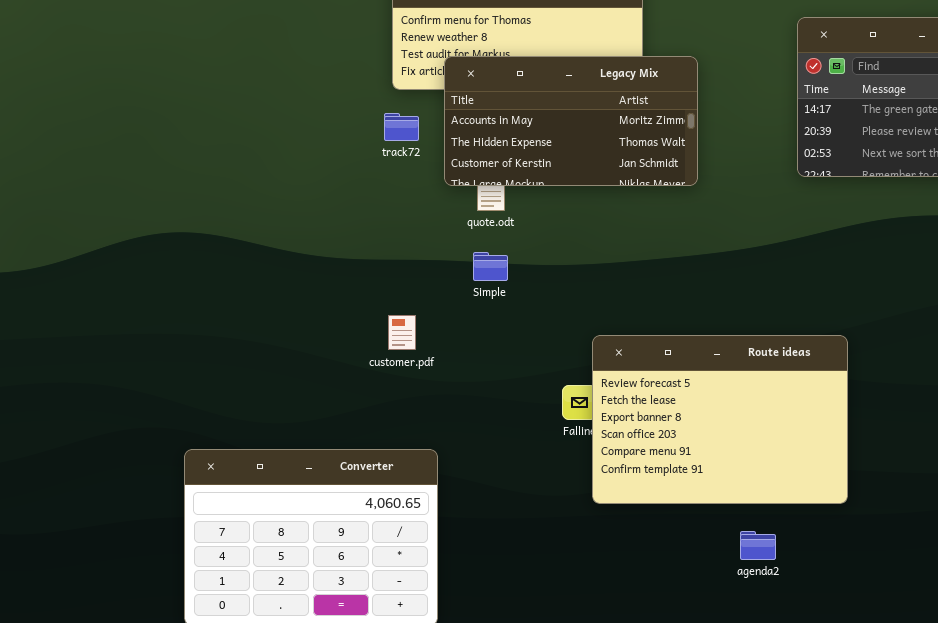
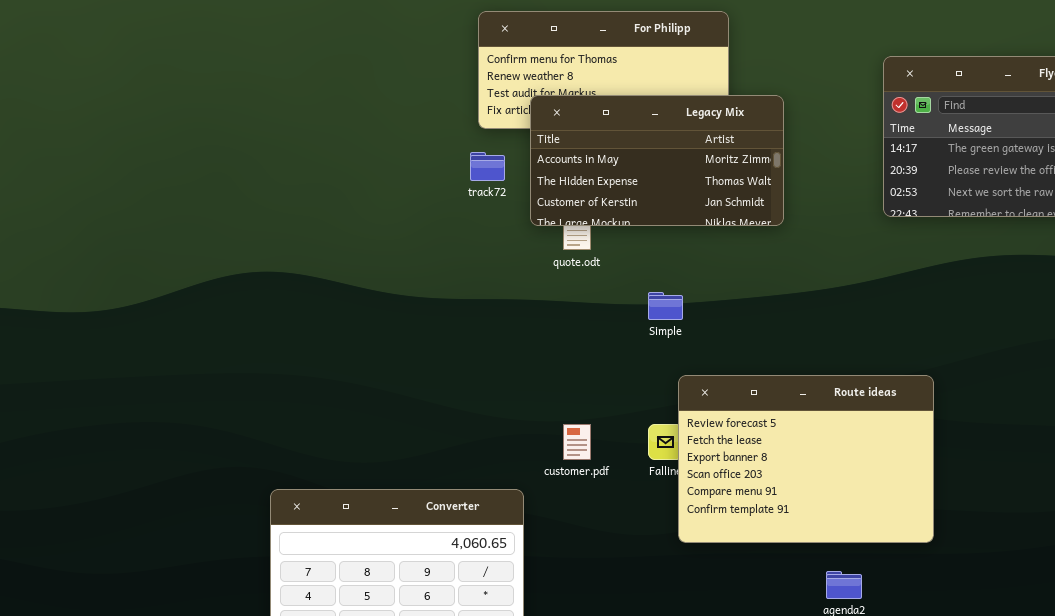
Simple: [473,252,508,281] -> [648,292,683,320], moved
customer.pdf: [388,315,416,350] -> [563,424,591,460], moved

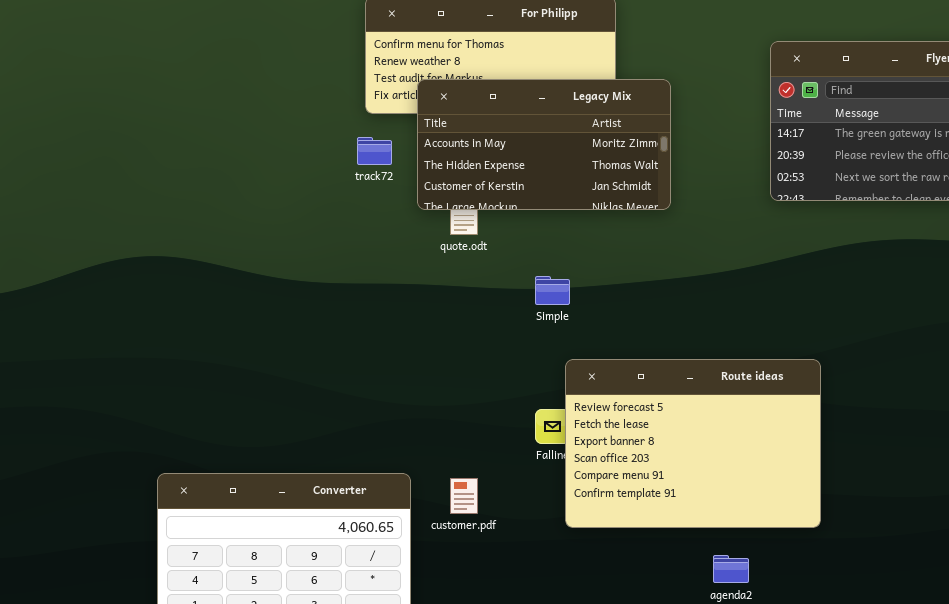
customer.pdf: [563,424,591,460] -> [450,478,478,514], moved

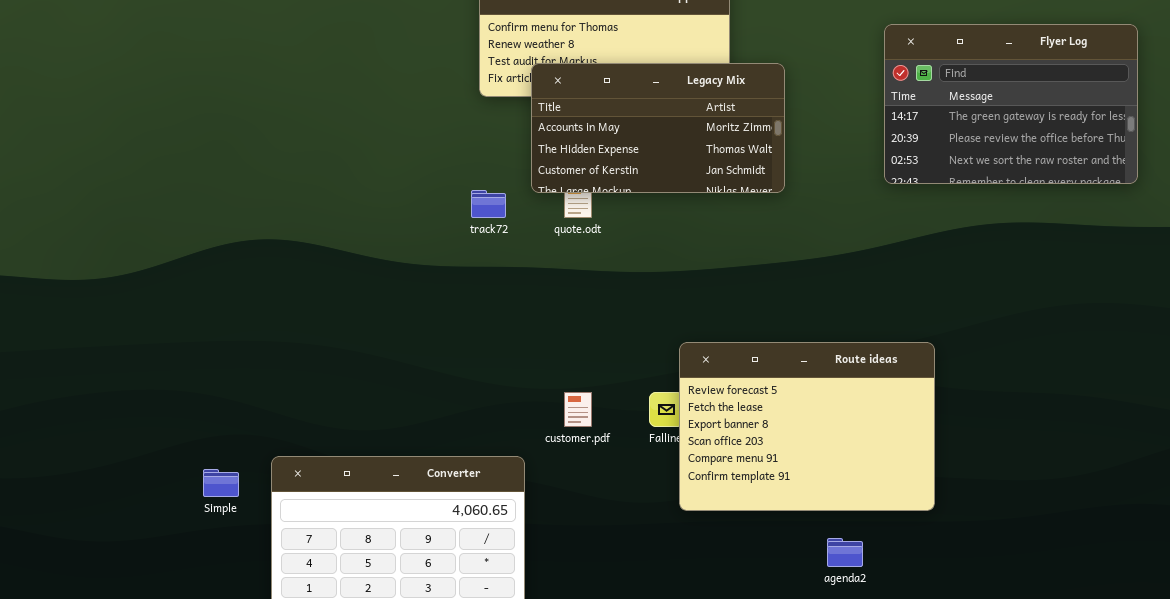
track72: [357,137,392,165] -> [471,190,506,218], moved
Simple: [535,276,570,305] -> [203,469,239,497], moved
customer.pdf: [450,478,478,514] -> [564,392,592,427], moved

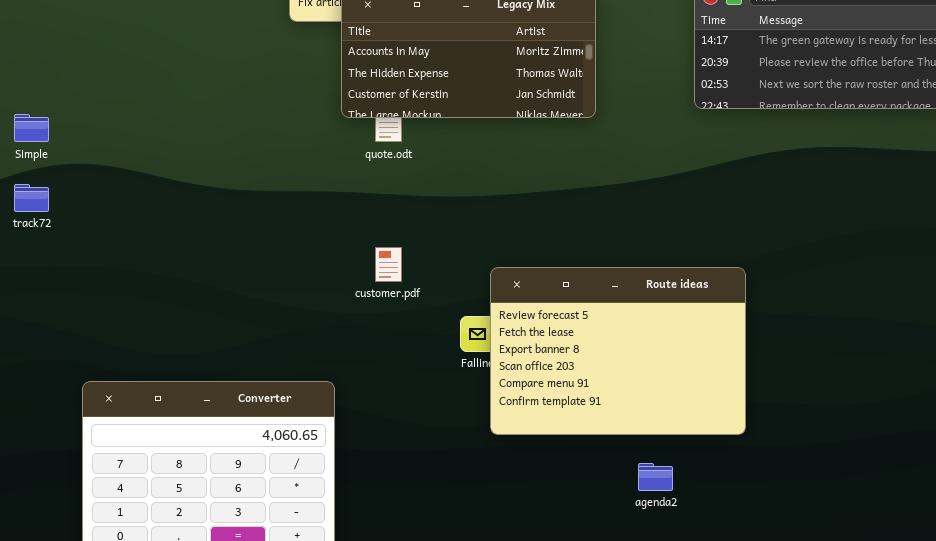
track72: [471,190,506,218] -> [14,184,49,212], moved
customer.pdf: [564,392,592,427] -> [375,247,402,282], moved
Simple: [203,469,239,497] -> [14,114,49,142], moved

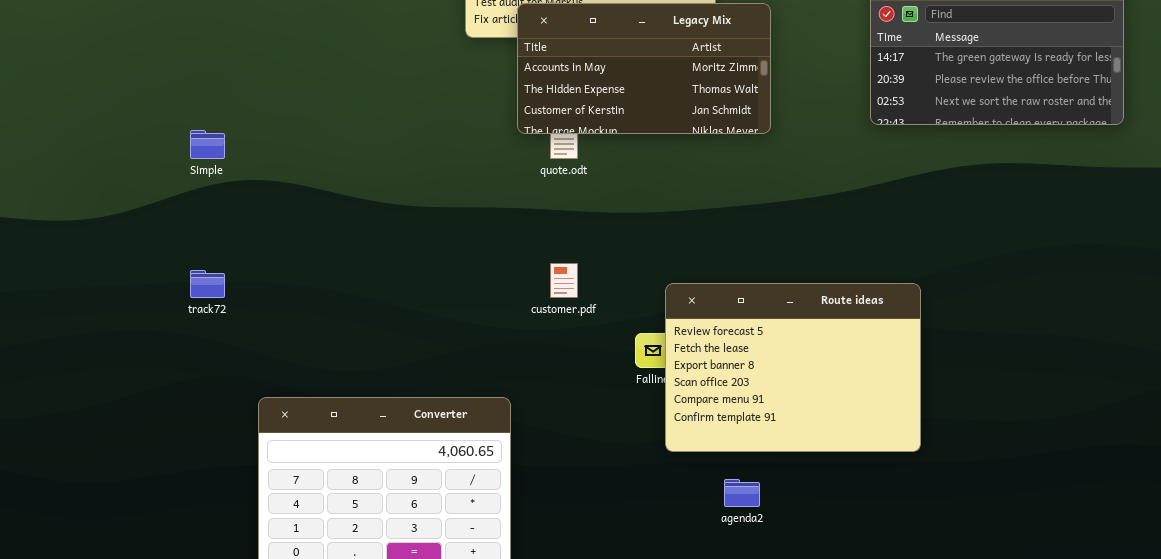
track72: [14,184,49,212] -> [190,270,225,298], moved
agenda2: [638,463,673,491] -> [724,479,760,507], moved

